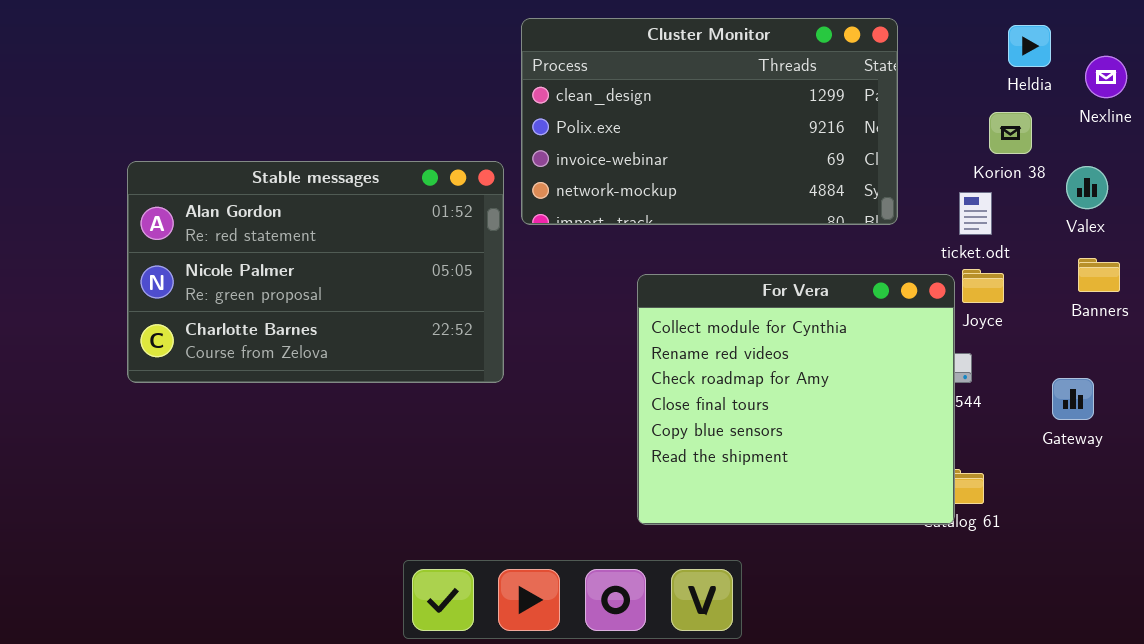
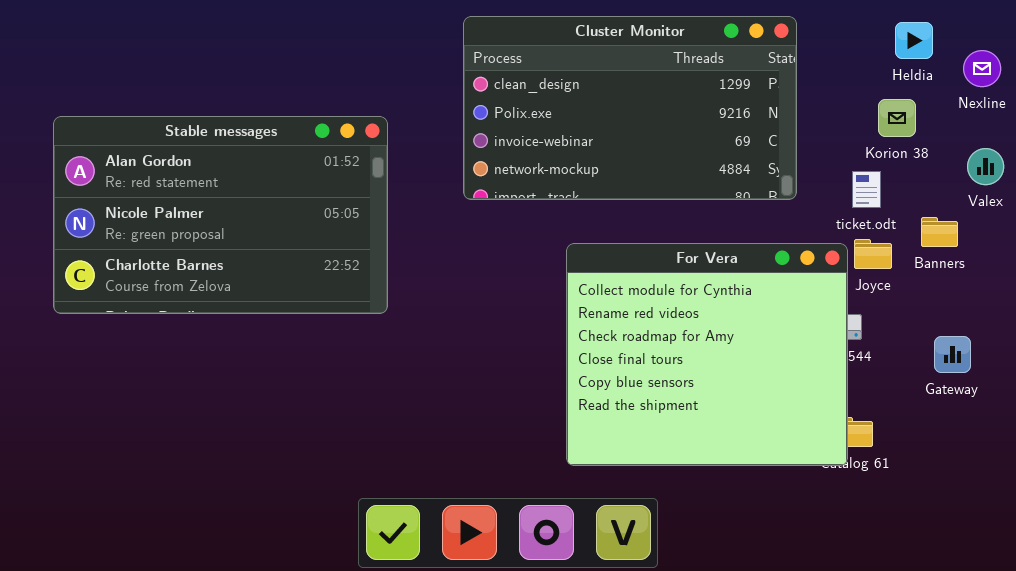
Stable messages: [127,161,504,383] -> [53,116,388,314], moved
Valex: [1066,166,1108,209] -> [967,148,1004,185], moved
Banners: [1078,258,1120,292] -> [921,217,958,247], moved

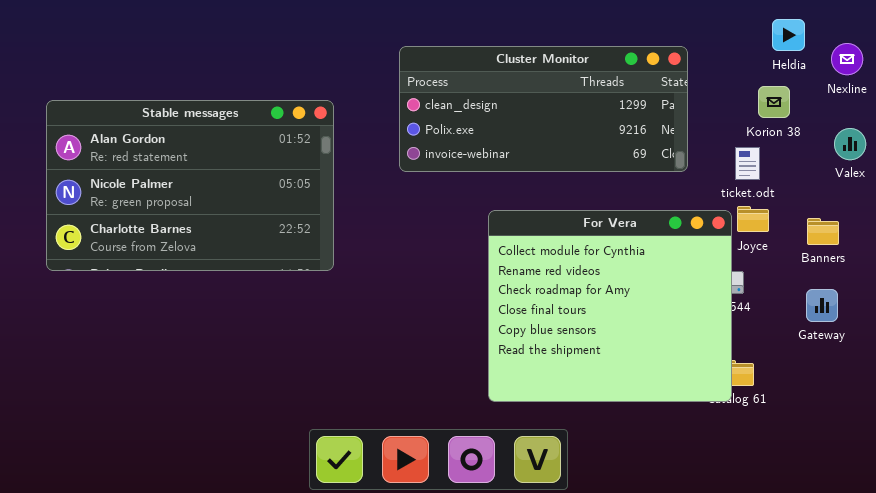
Cluster Monitor: [463,16,797,200] -> [399,46,688,172], resized
Banners: [921,217,958,247] -> [807,218,839,245], moved

